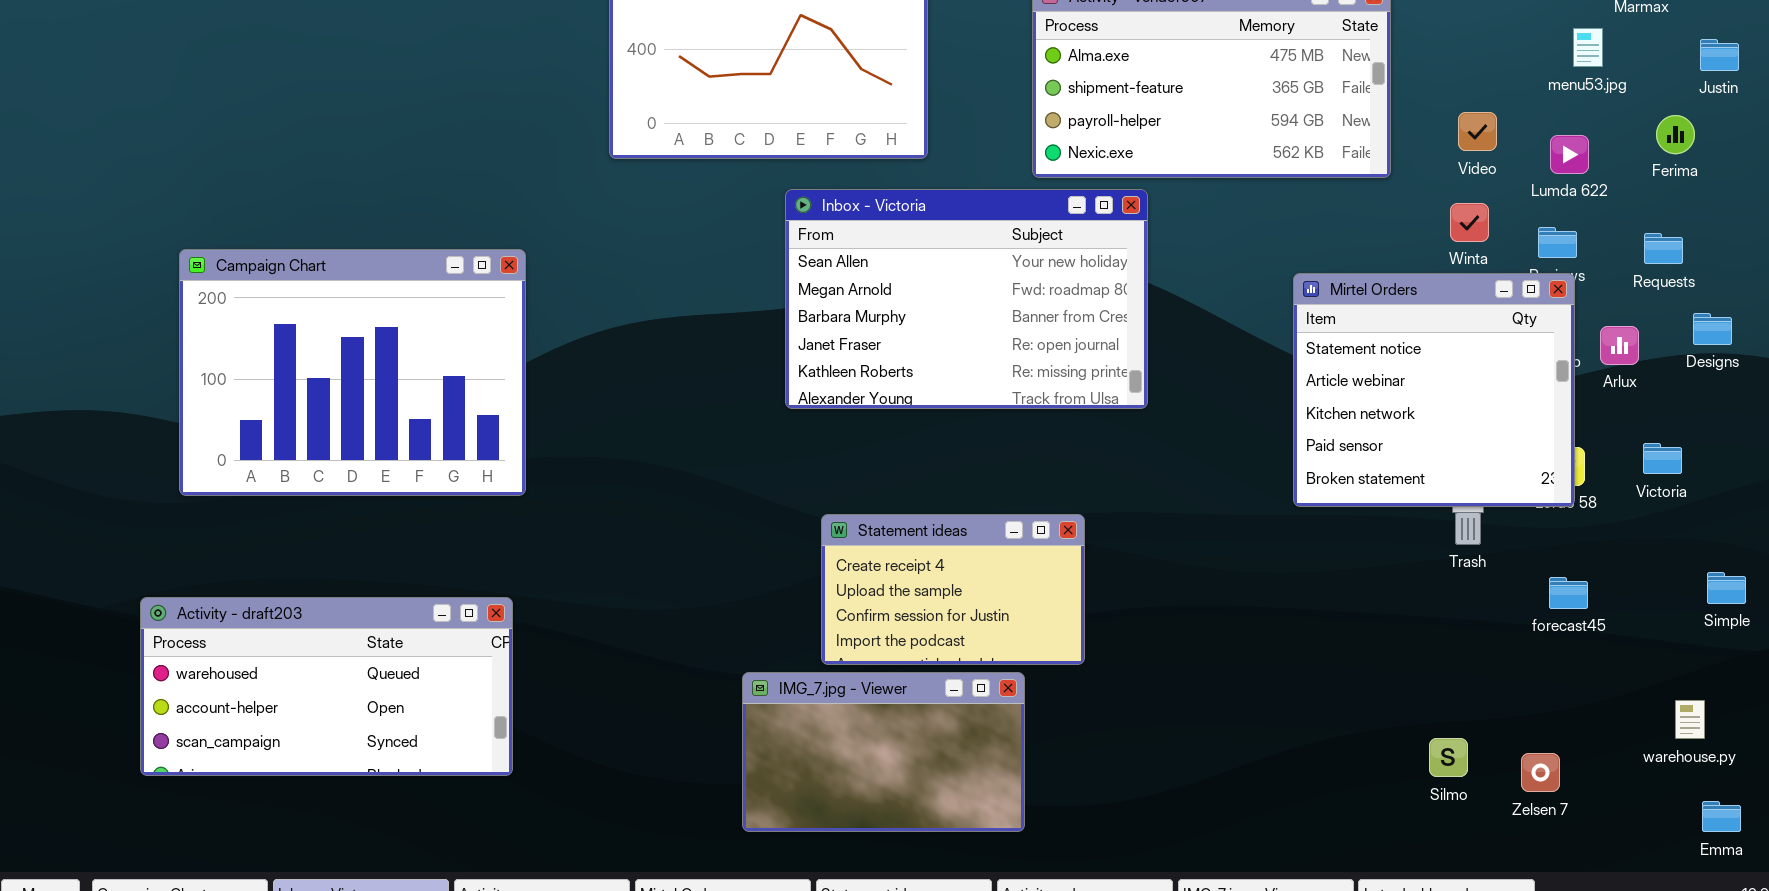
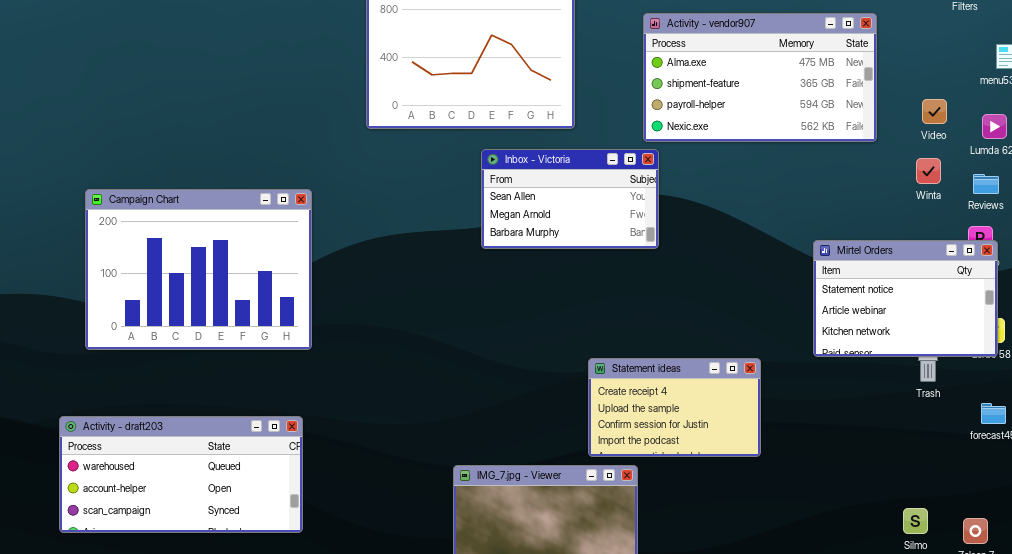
Inbox - Victoria: [785,189,1148,409] -> [481,149,659,249], resized
Mirtel Orders: [1293,273,1575,507] -> [813,240,998,357], resized
Statement ideas: [821,514,1085,665] -> [588,358,761,457], moved

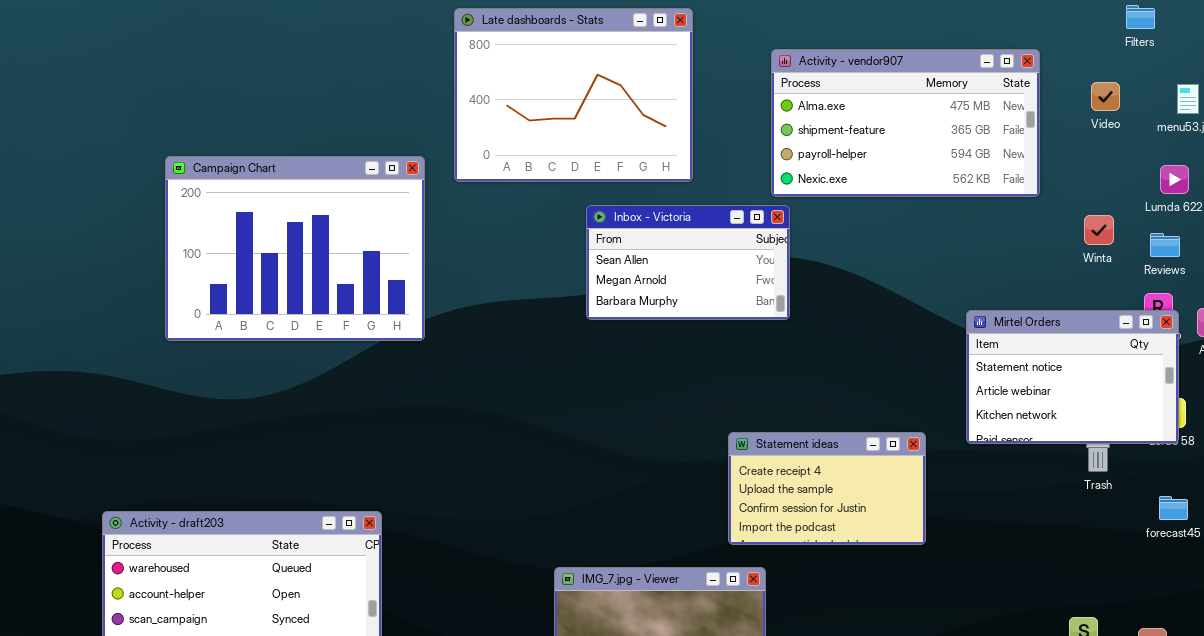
Video: [922,99,947,124] -> [1091,82,1120,111], moved
Campaign Chart: [85,189,312,350] -> [165,156,425,341], moved
Statement ideas: [588,358,761,457] -> [728,432,926,545], moved

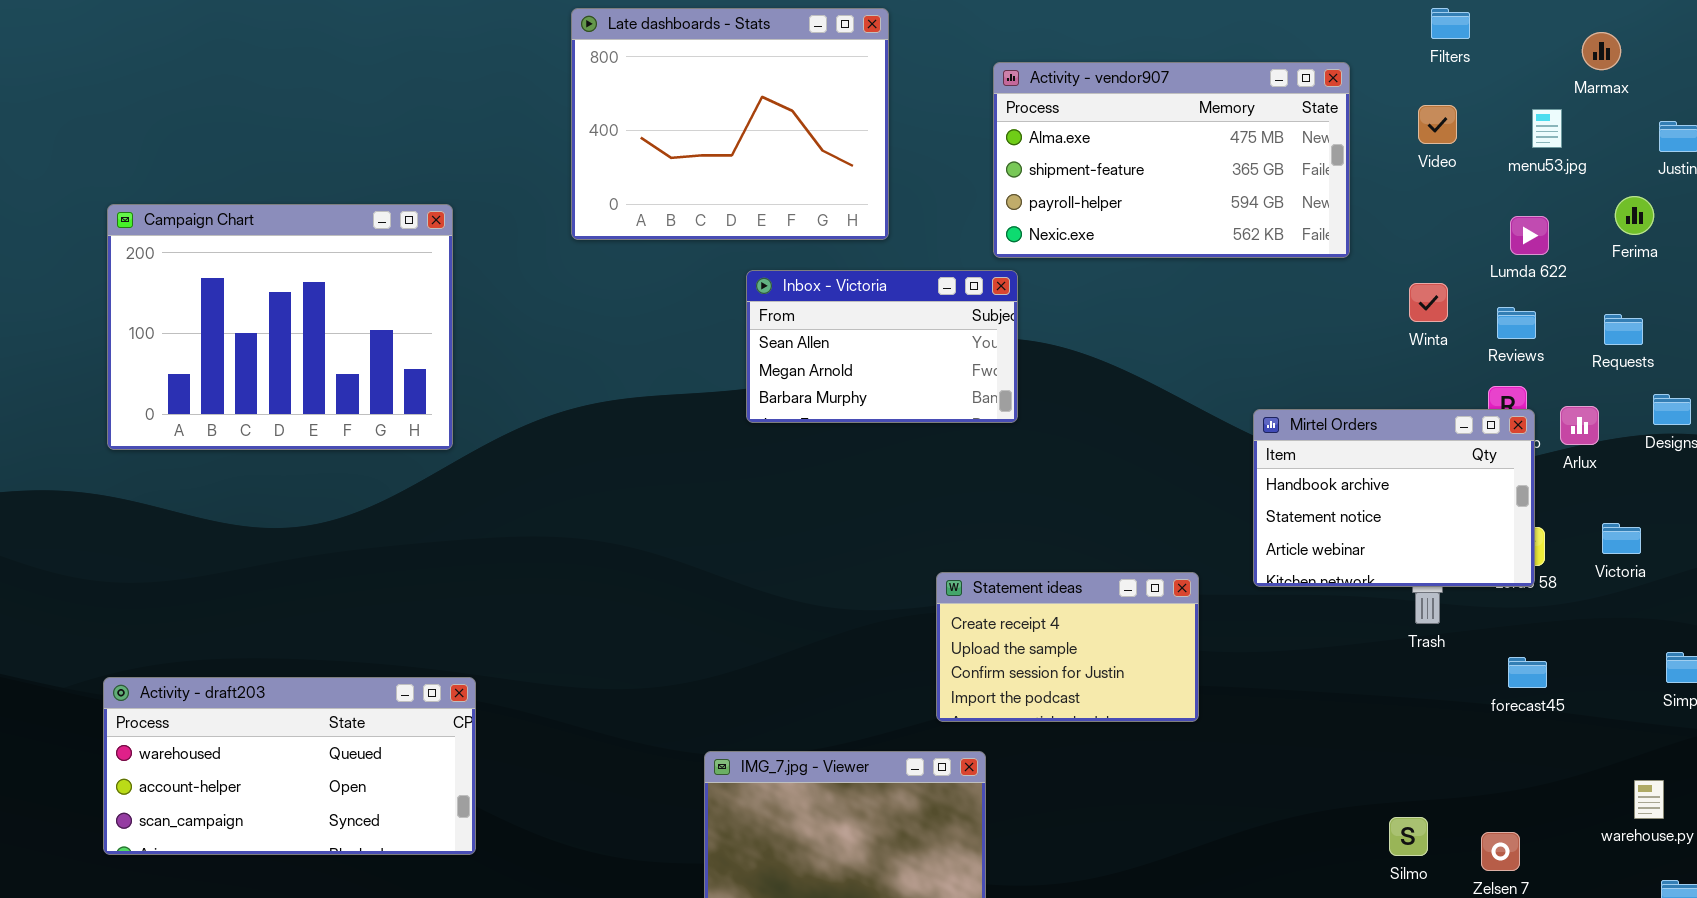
Filters: [1126,5,1155,29] -> [1431,8,1470,39], moved
Campaign Chart: [165,156,425,341] -> [107,204,453,450], moved
Mirtel Orders: [966,310,1179,444] -> [1253,409,1535,587], scrolled up 1 row

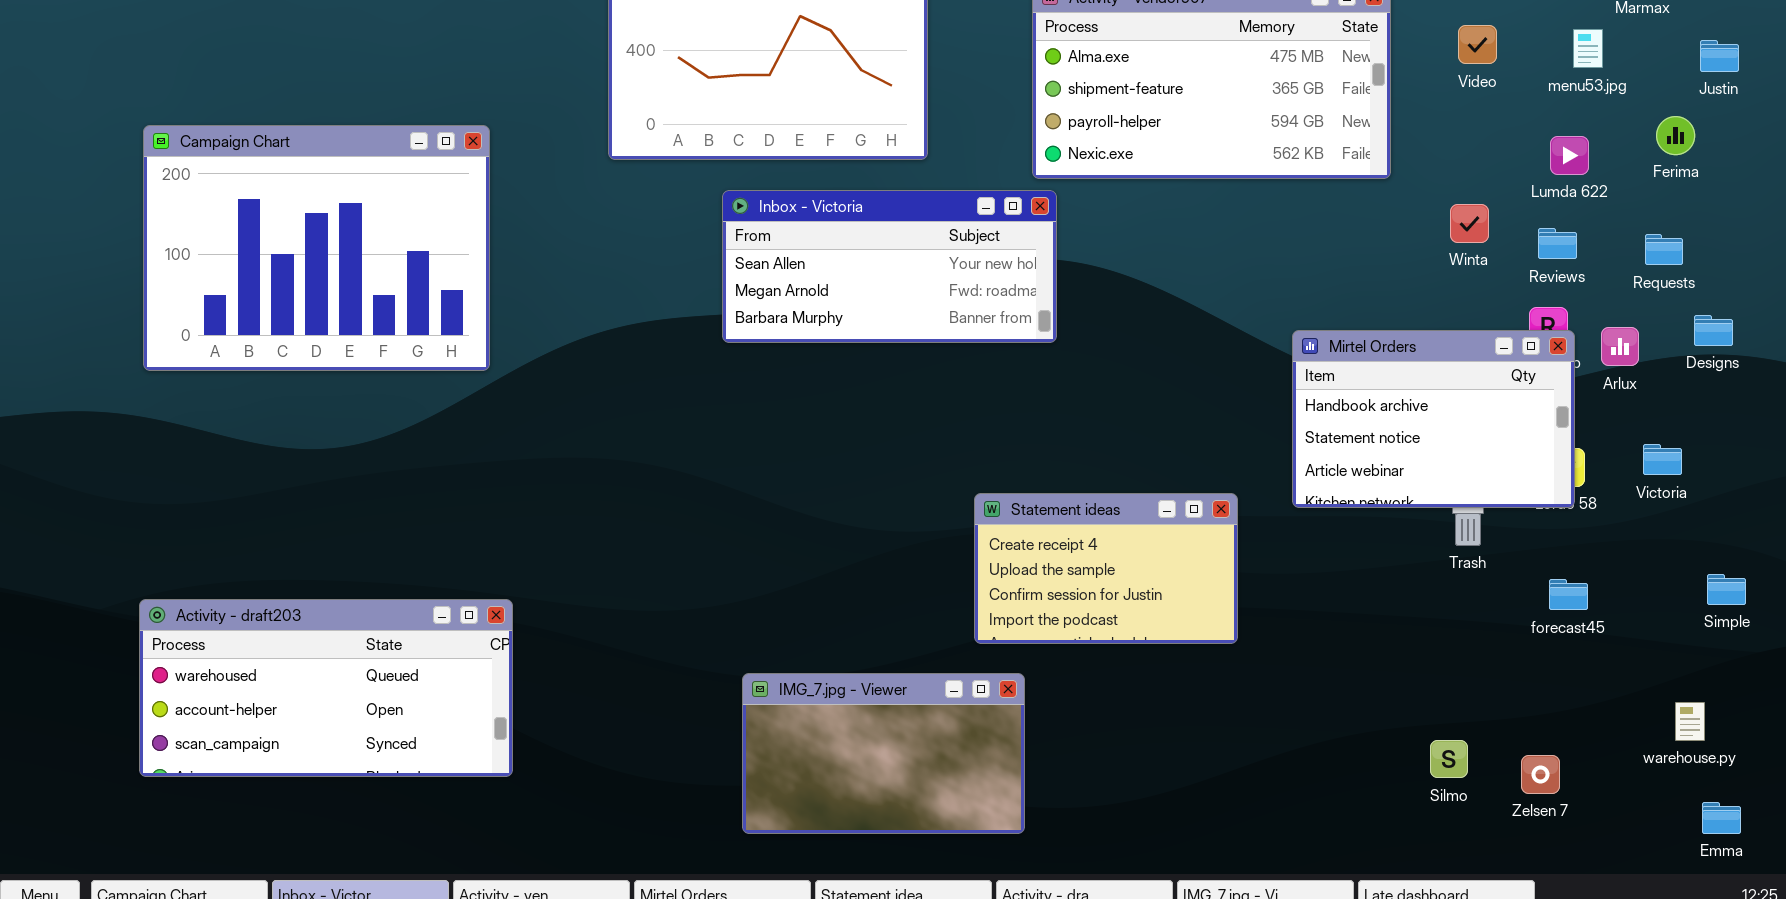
Inbox - Victoria: [746,270,1018,423] -> [722,190,1057,343], resized

